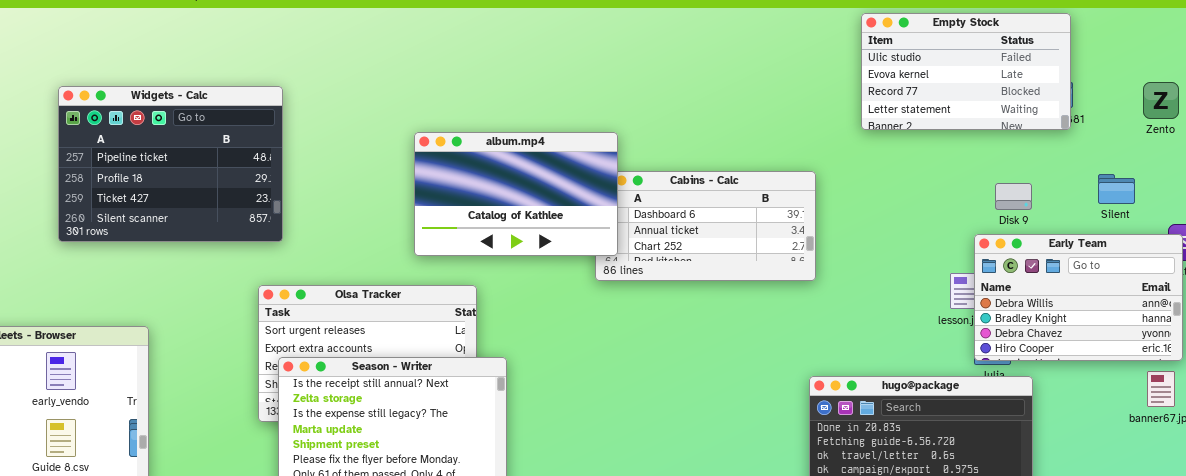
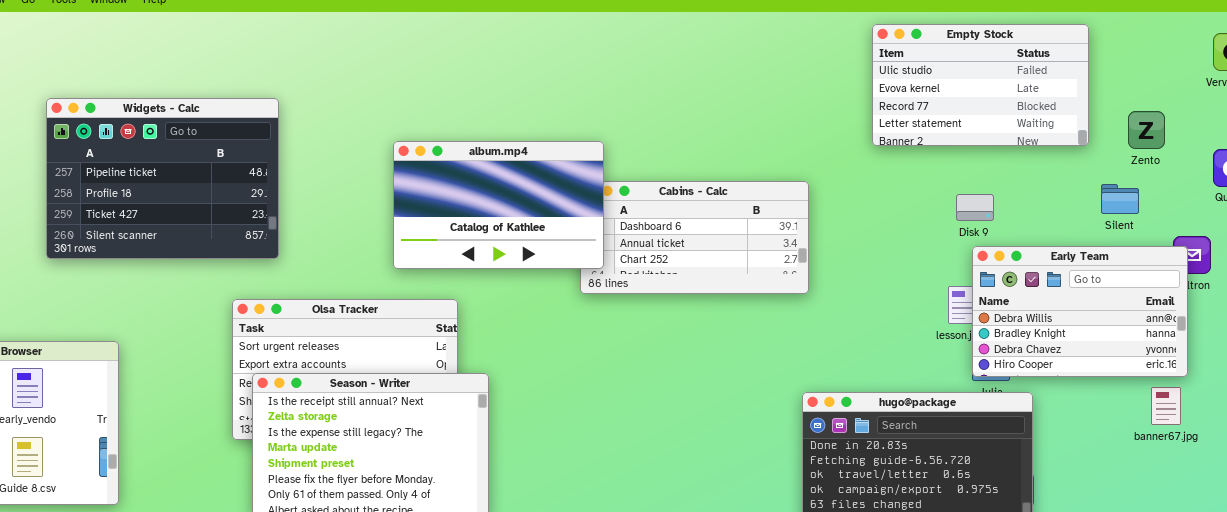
Empty Stock: [861,13,1071,130] -> [872,24,1089,146], moved
Zento: [1143,82,1179,119] -> [1128,111,1165,149], moved
Widgets - Calc: [58,86,283,242] -> [46,98,279,259], moved
Disk 9: [995,183,1032,210] -> [956,194,994,221], moved

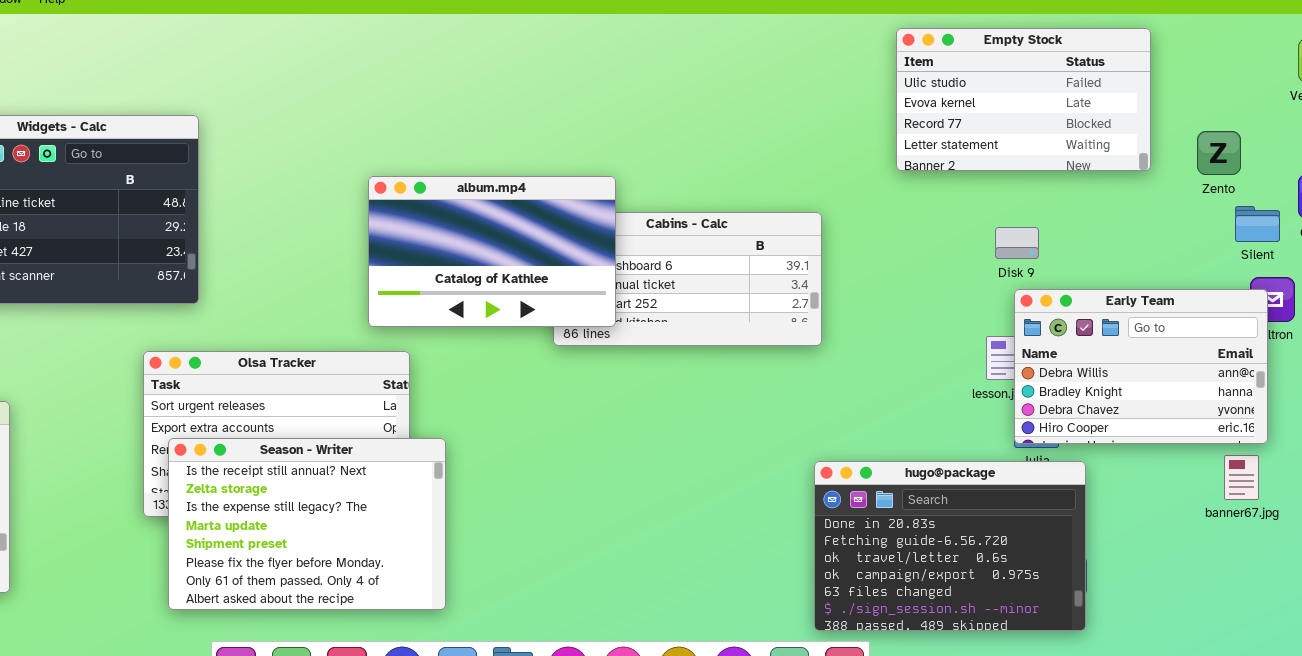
album.mp4: [393,141,604,269] -> [368,176,616,327], moved
Silent: [1101,184,1139,214] -> [1235,206,1280,242], moved

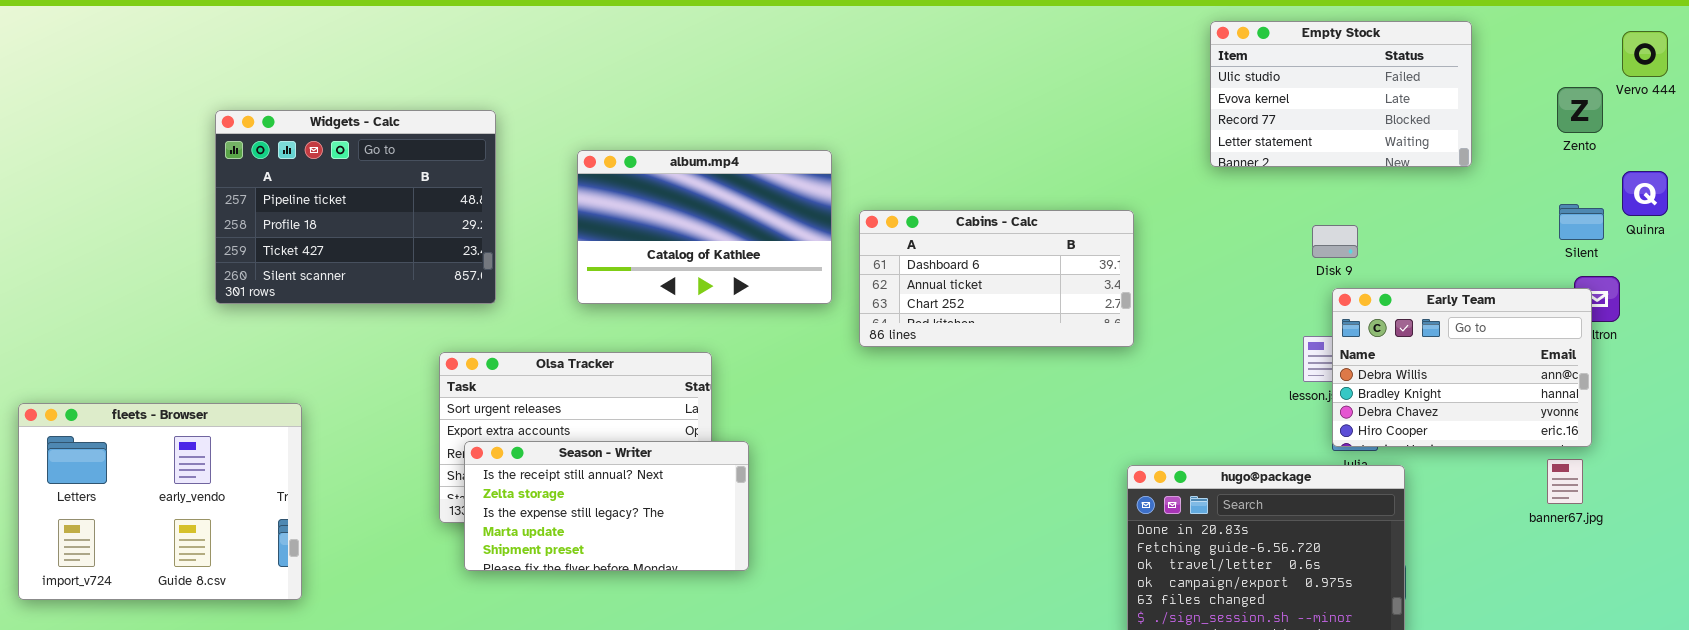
Zento: [1197,131,1241,175] -> [1557,87,1603,133], moved
album.mp4: [368,176,616,327] -> [577,150,832,304], moved
Season - Writer: [168,438,446,610] -> [464,441,749,571], resized

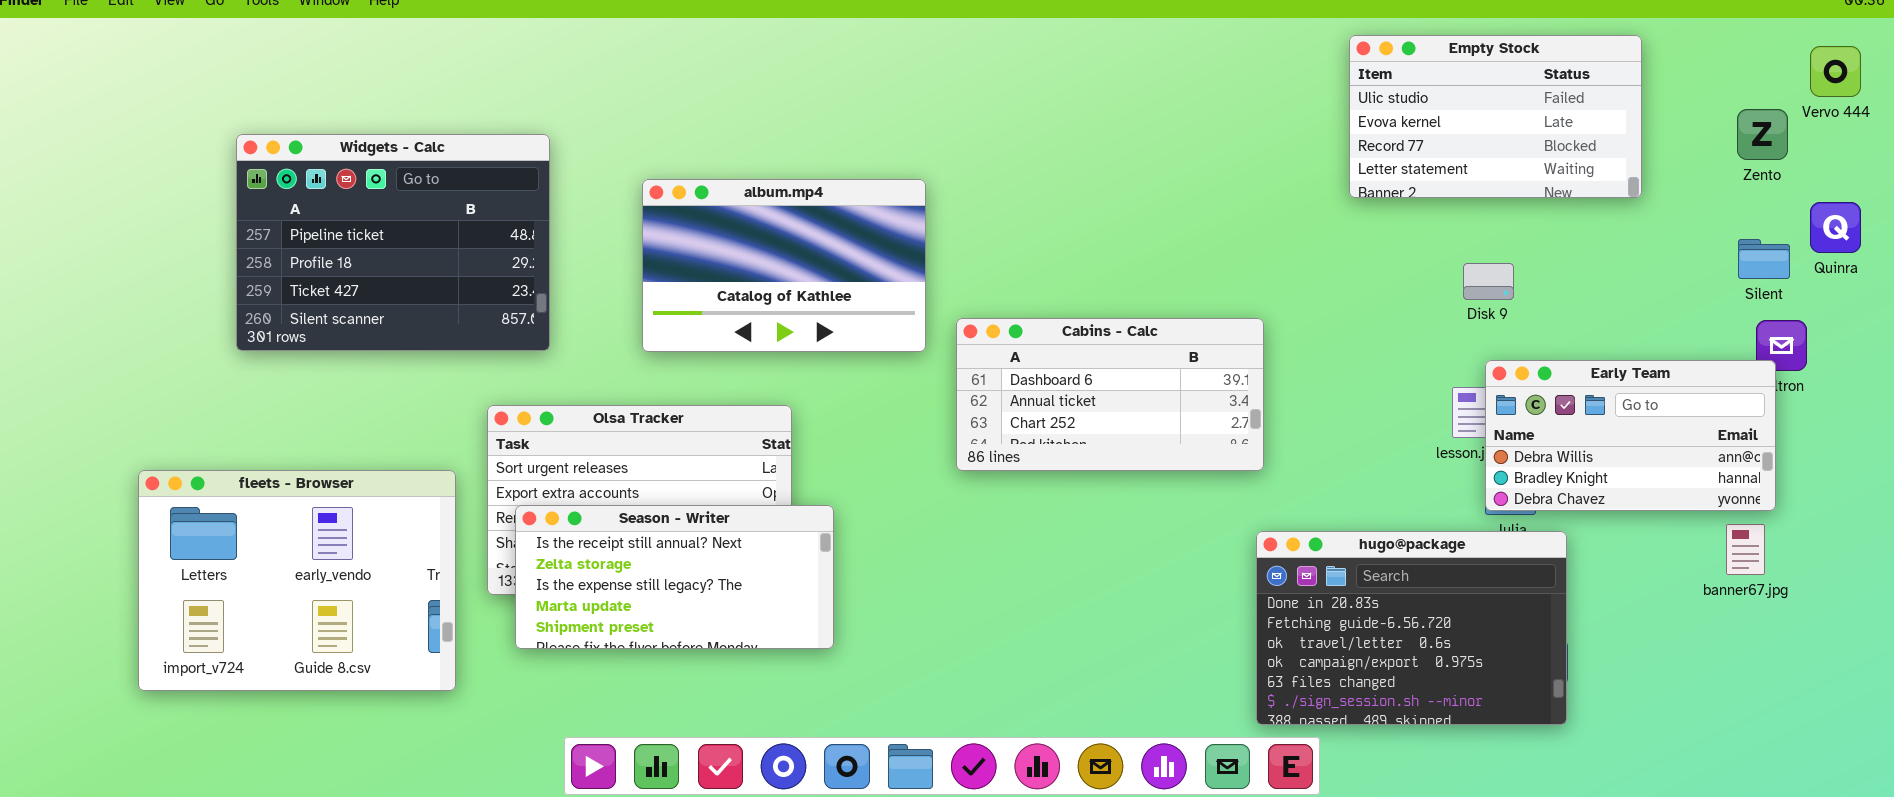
Cabins - Calc: [859,210,1134,347] -> [956,318,1264,471], moved
Early Team: [1332,288,1592,447] -> [1485,360,1776,511], resized
fleets - Browser: [18,403,302,600] -> [138,470,456,691], moved

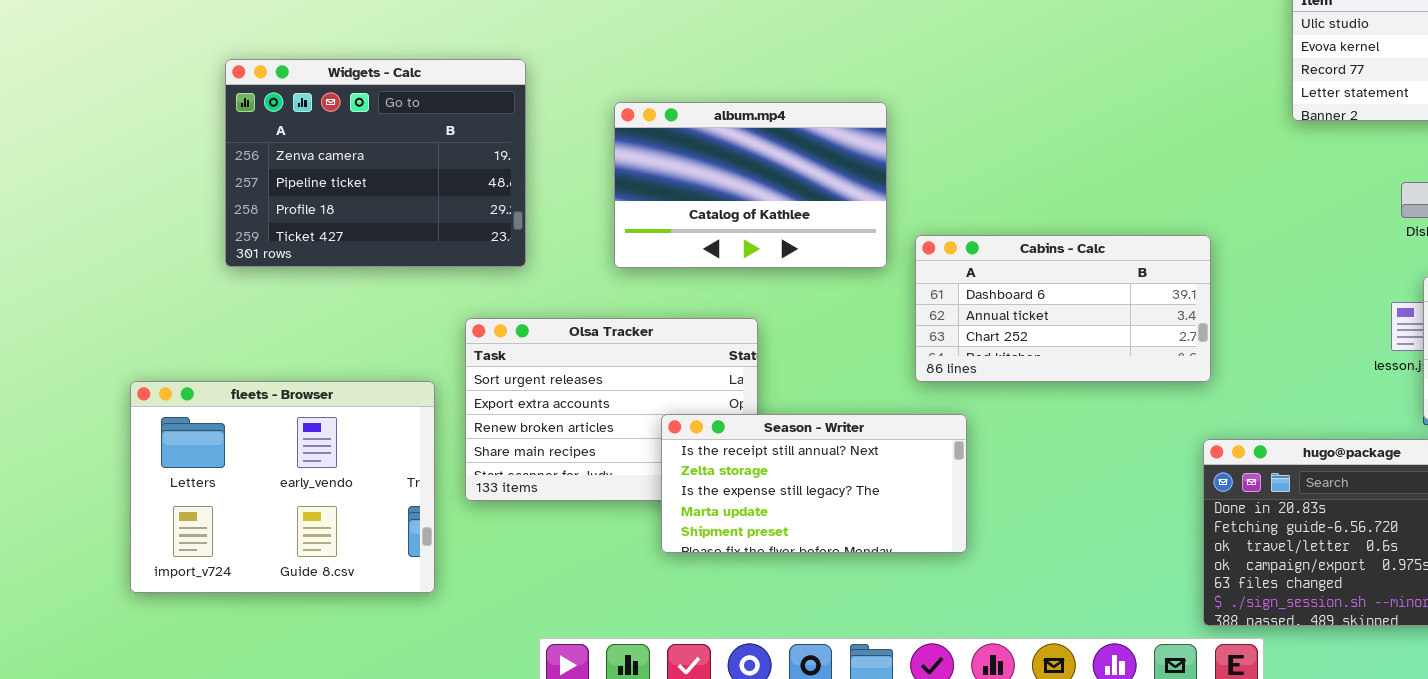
Widgets - Calc: [236,134,550,351] -> [225,59,526,267], scrolled up 1 row
Season - Writer: [515,505,834,649] -> [661,414,967,553], moved

